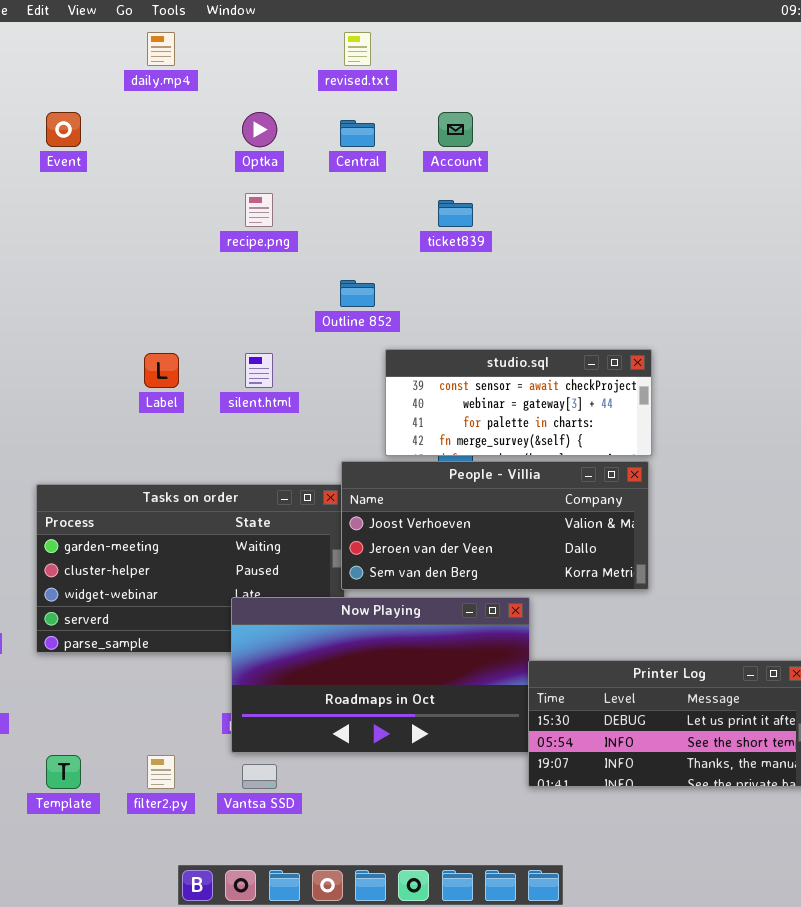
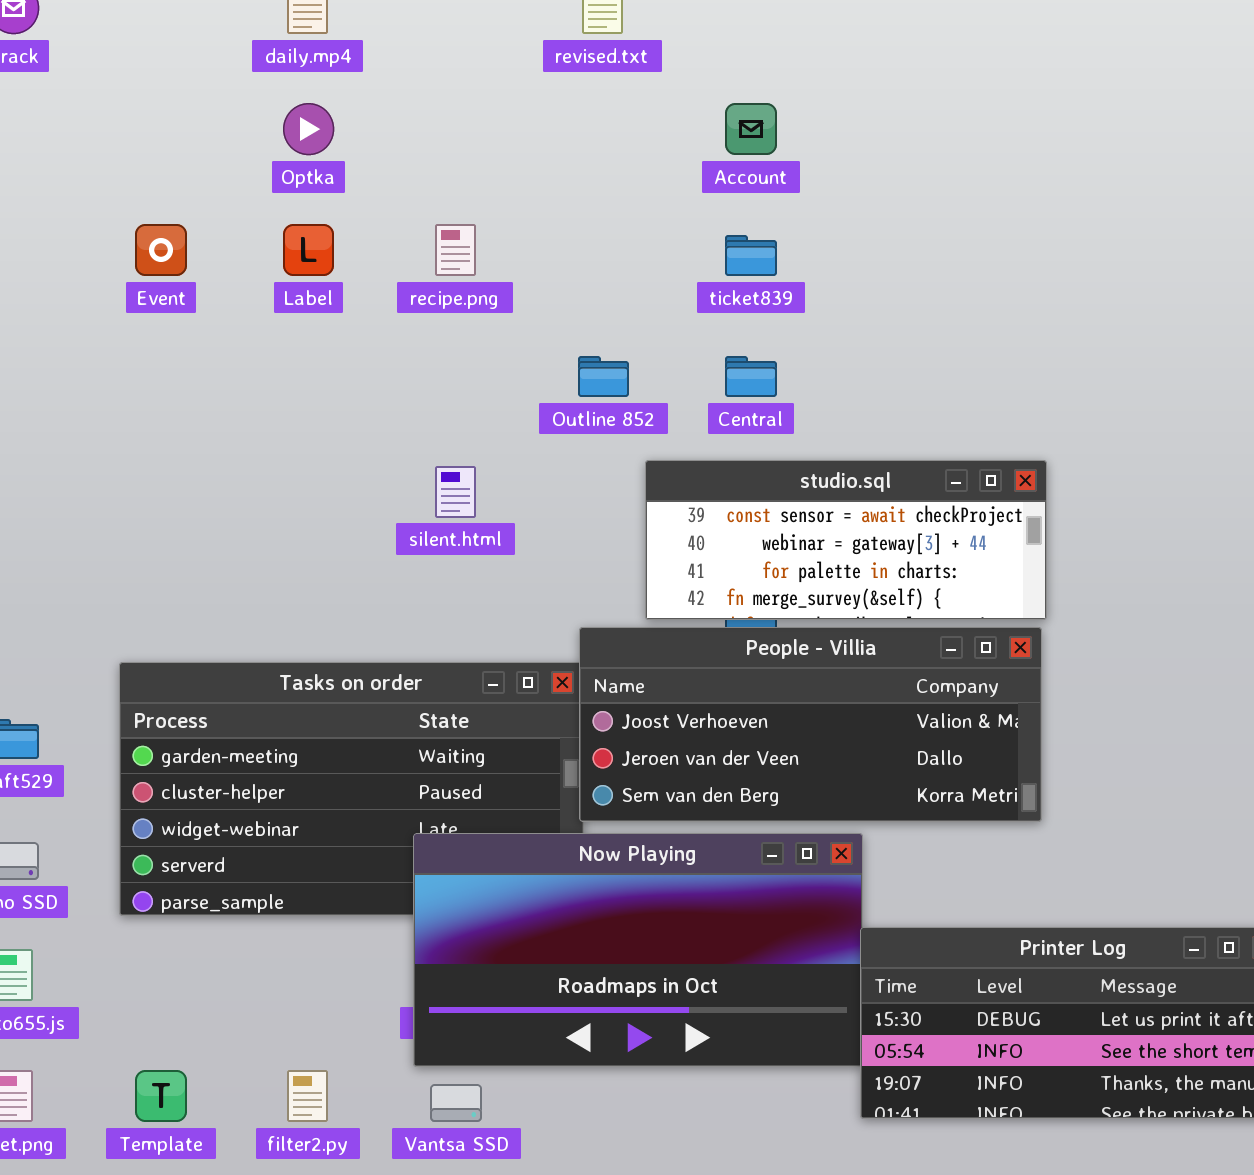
Event: [46,112,81,147] -> [135,224,187,276], moved
Optka: [242,112,277,147] -> [283,103,334,155], moved
Central: [340,120,375,147] -> [725,356,777,397], moved
Label: [144,353,179,388] -> [283,224,334,276], moved

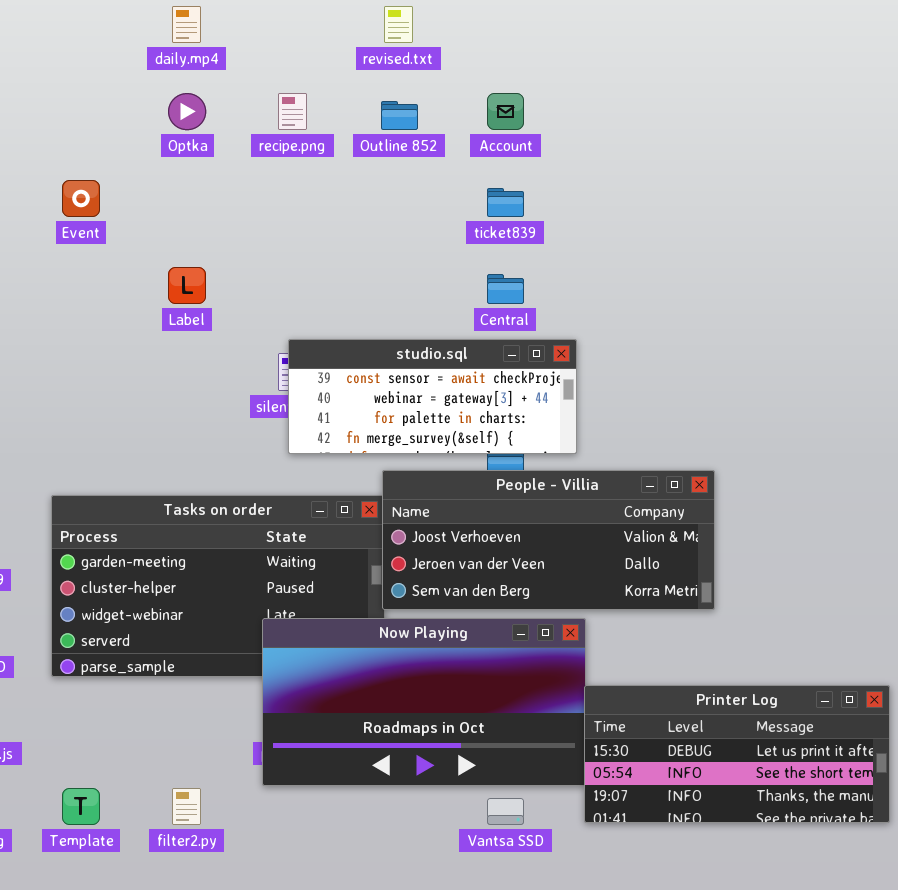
Label: [283,224,334,276] -> [168,267,206,304], moved
recipe.png: [435,224,476,276] -> [278,93,307,130], moved
Outline 852: [578,356,629,397] -> [381,101,418,130], moved
studio.sql: [645,460,1047,620] -> [288,339,577,454], moved
Vantsa SSD: [430,1084,482,1122] -> [487,798,524,825], moved

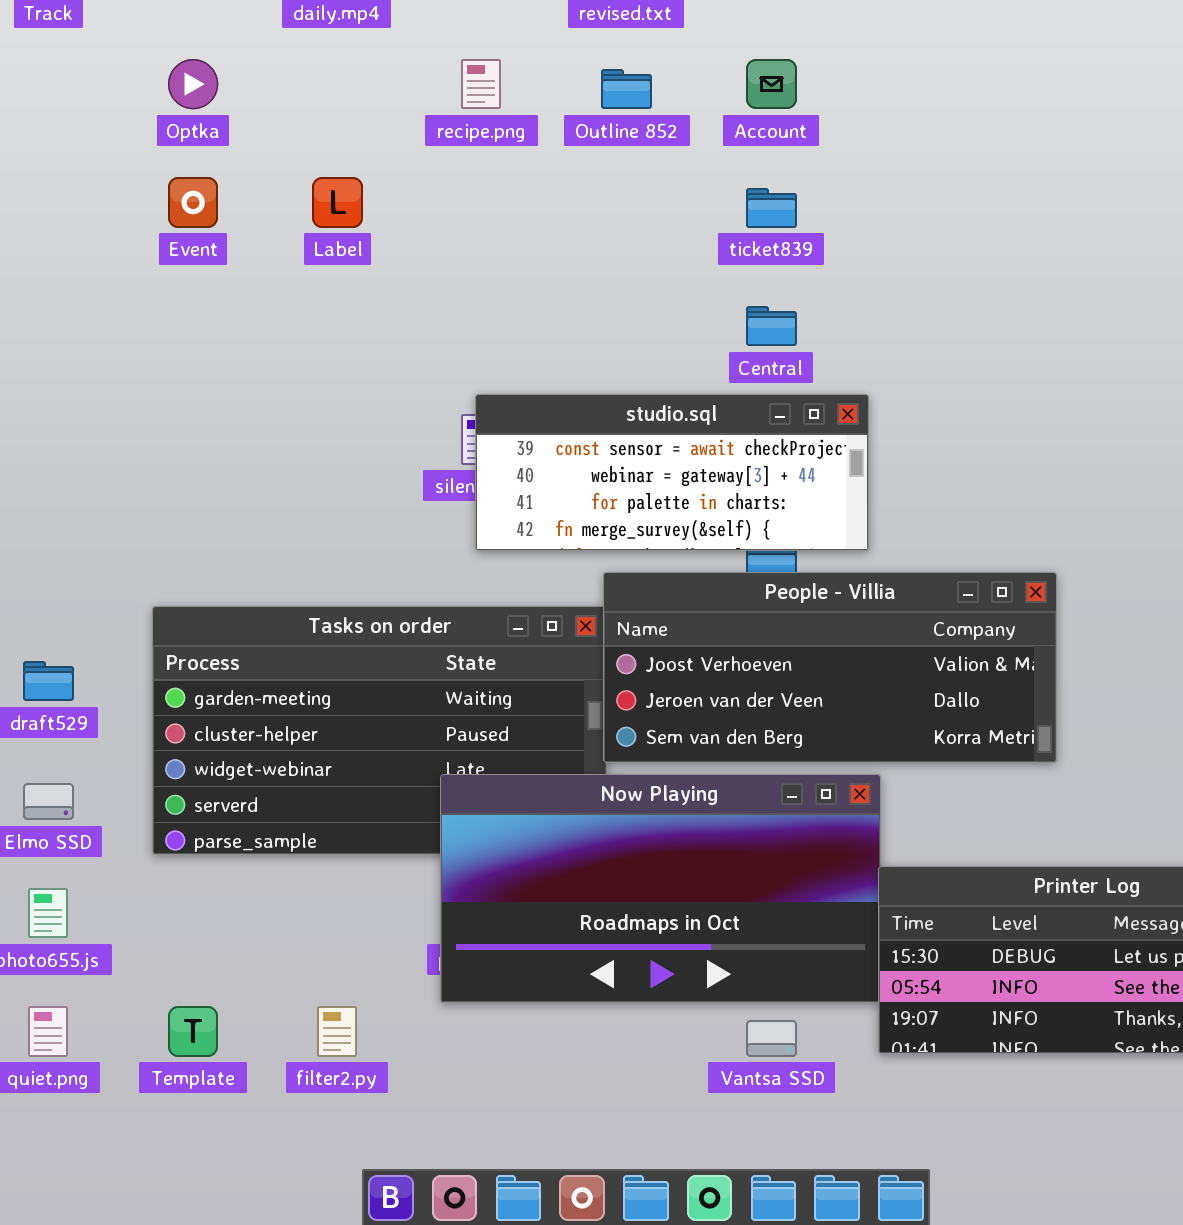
Optka: [168,93,206,130] -> [168,59,218,109], moved
Label: [168,267,206,304] -> [312,177,363,228], moved

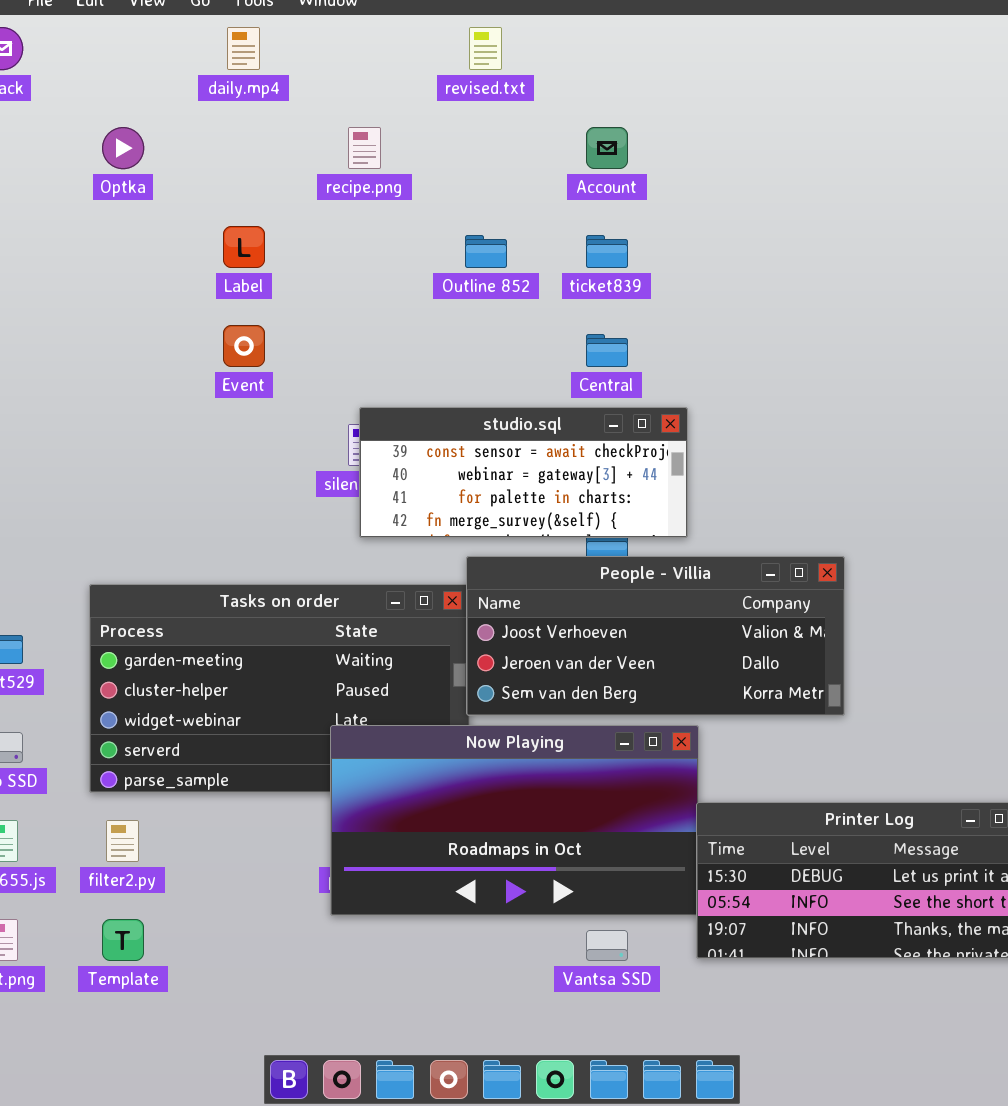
Outline 852: [601,69,652,109] -> [465,235,507,268], moved
Event: [168,177,218,228] -> [223,325,265,367], moved
filter2.py: [317,1006,357,1057] -> [106,820,139,862], moved

